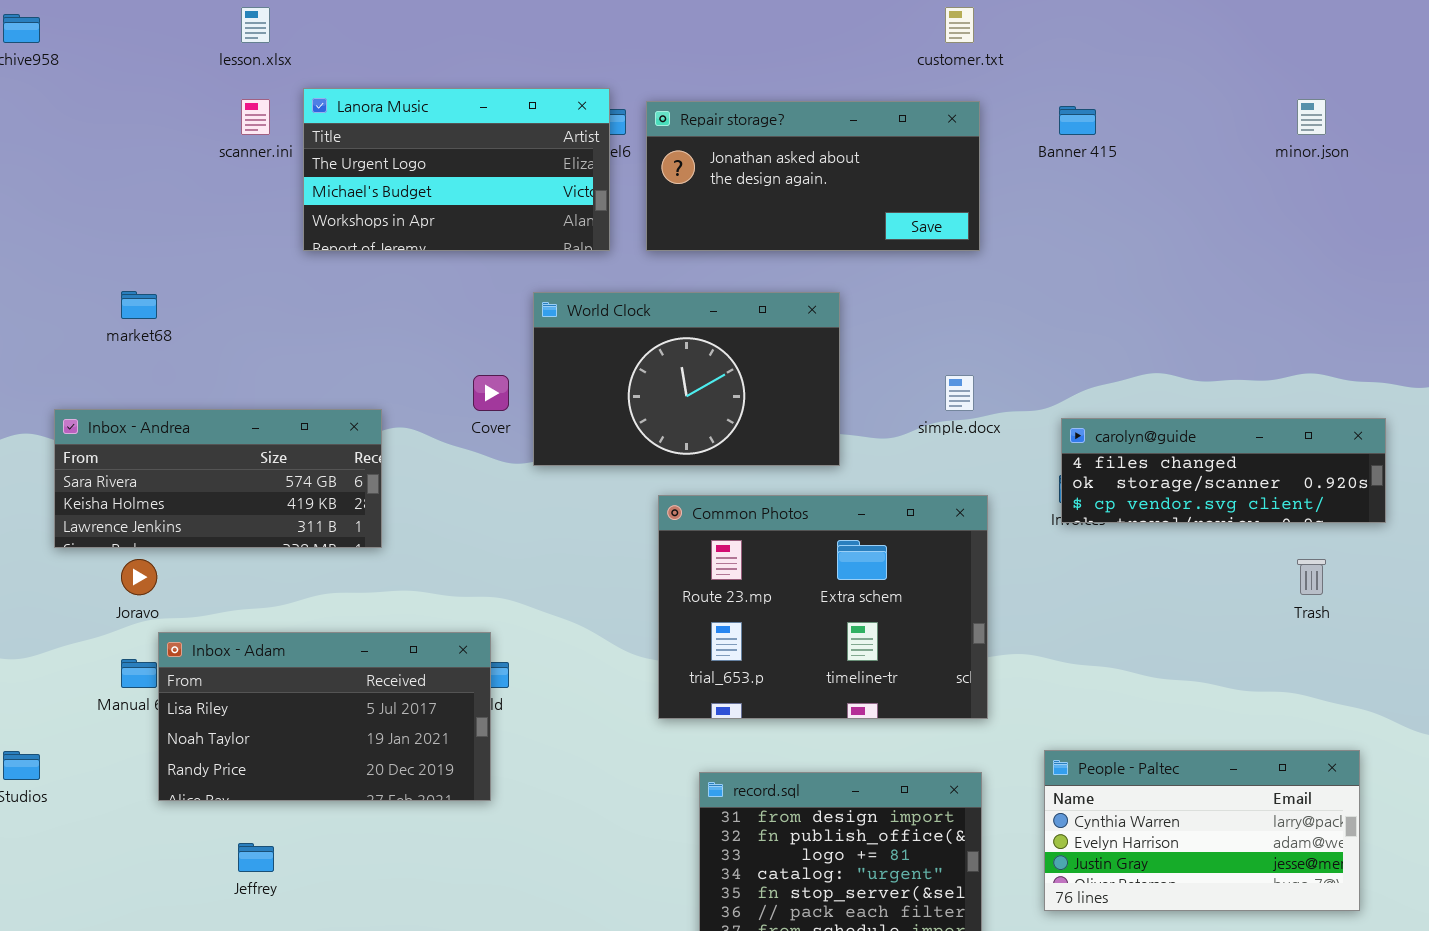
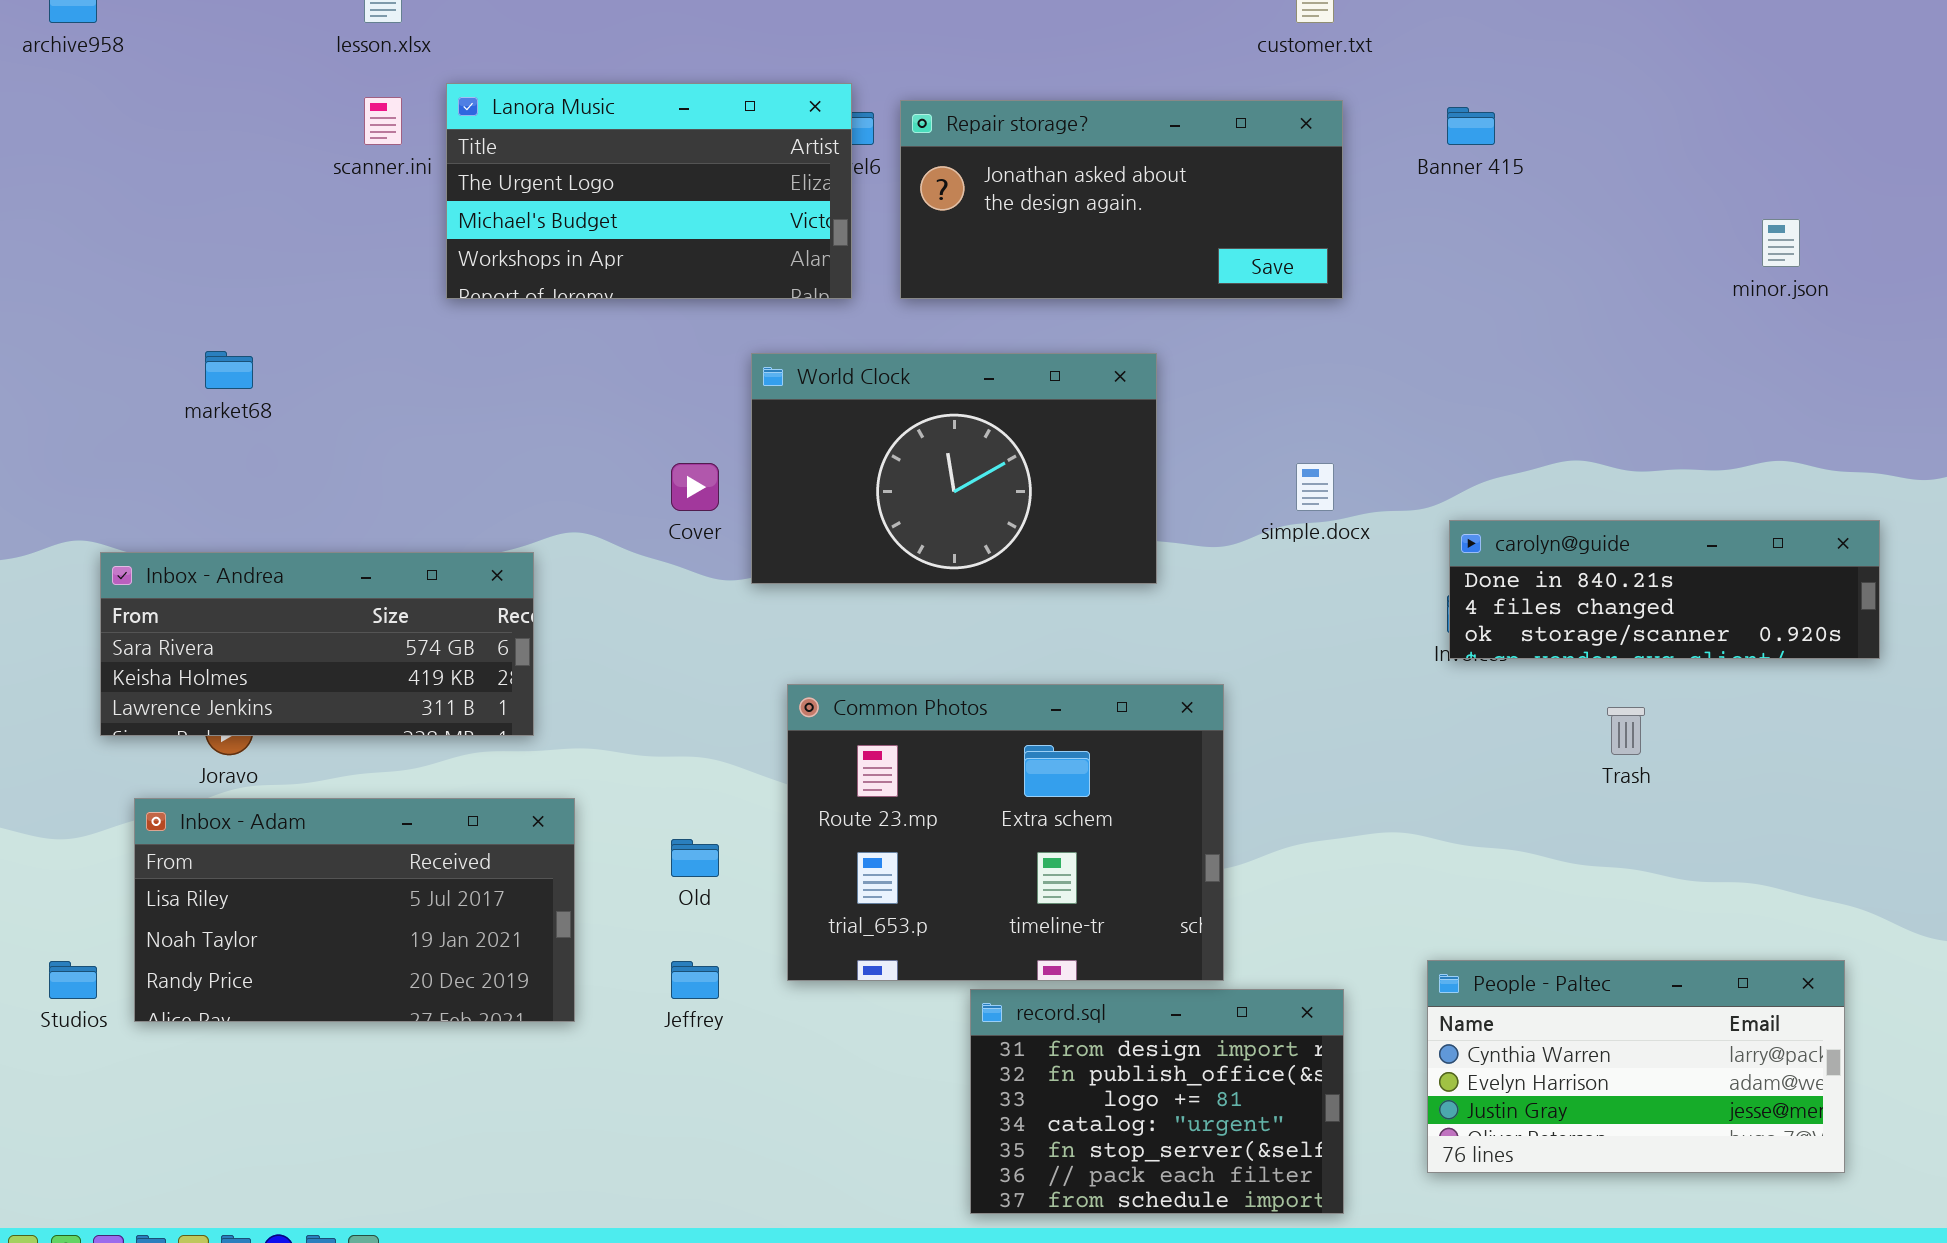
minor.json: [1297,99,1326,135] -> [1762,219,1800,267], moved
Inbox - Andrea: [54,409,382,548] -> [100,552,534,736], moved
carolyn@guide: [1061,418,1386,523] -> [1449,520,1880,659], scrolled up 1 row
Common Photos: [658,495,988,719] -> [787,684,1224,981], moved
Trash: [1297,559,1326,595] -> [1607,707,1645,755], moved
Inbox - Adam: [158,632,491,801] -> [134,798,575,1022], moved
Jeffrey: [238,843,274,872] -> [671,961,719,999], moved

